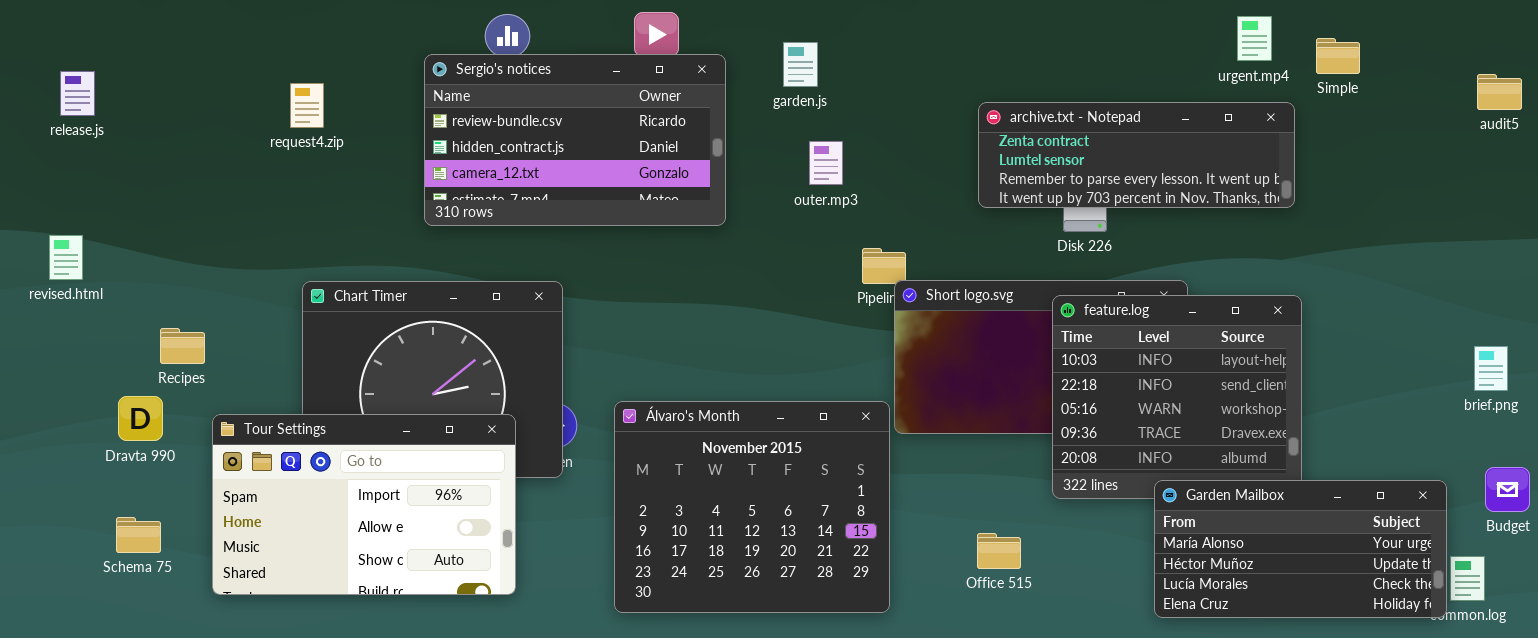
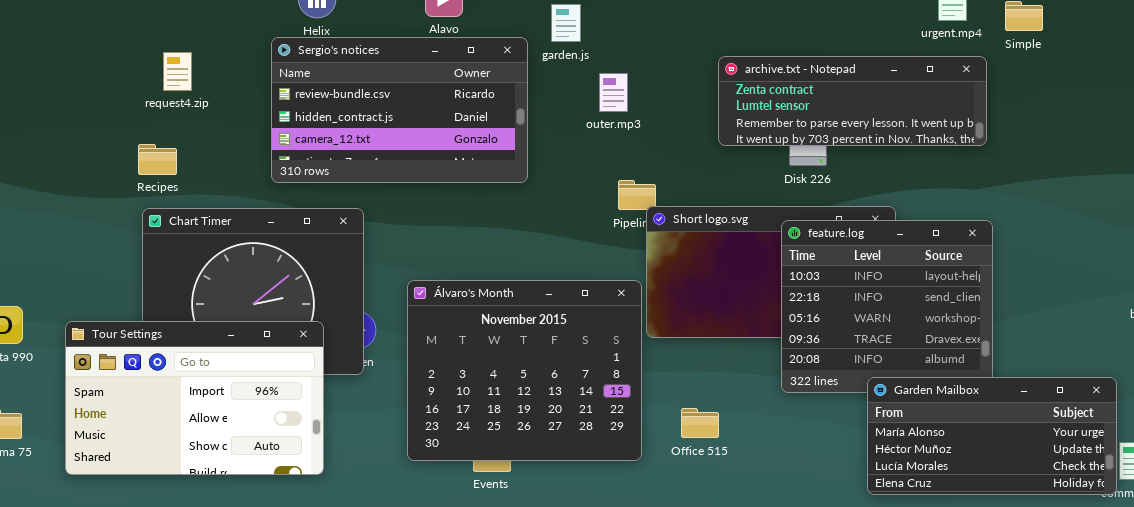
Sergio's notices: [424,54,726,226] -> [271,37,528,183], moved
request4.zip: [290,83,324,128] -> [163,52,192,91], moved
outer.mp3: [809,141,843,185] -> [599,73,628,112], moved
Recipes: [160,328,205,364] -> [138,144,177,175], moved
Álvaro's Month: [614,401,890,613] -> [407,280,642,461], moved
Office 515: [977,533,1021,569] -> [681,408,719,438], moved

